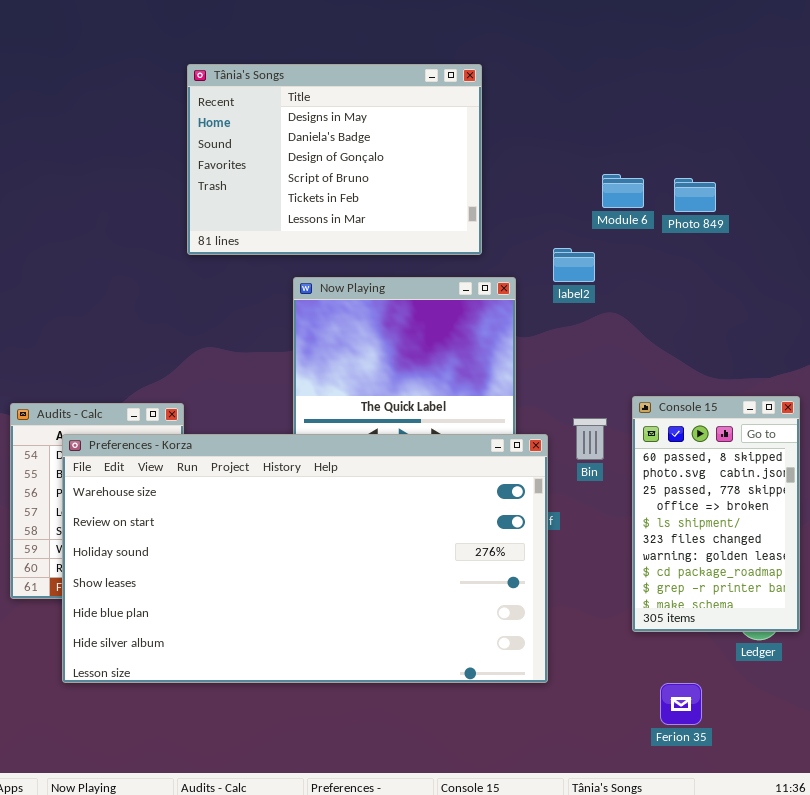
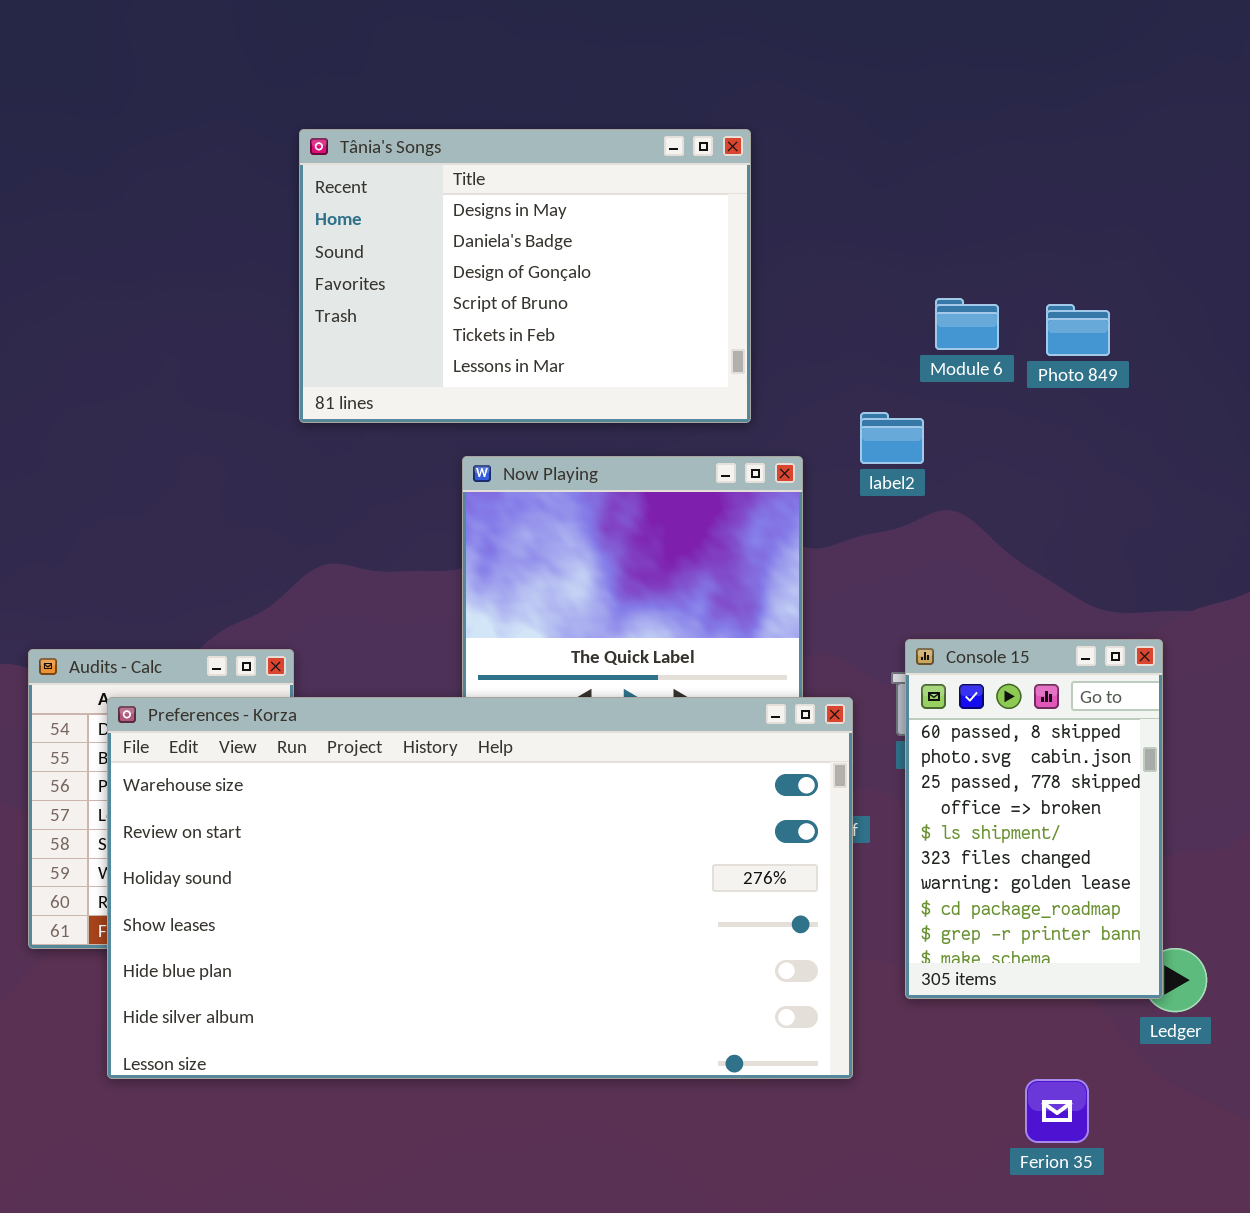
Console 15: [632,396,800,632] -> [905,639,1163,999], moved

